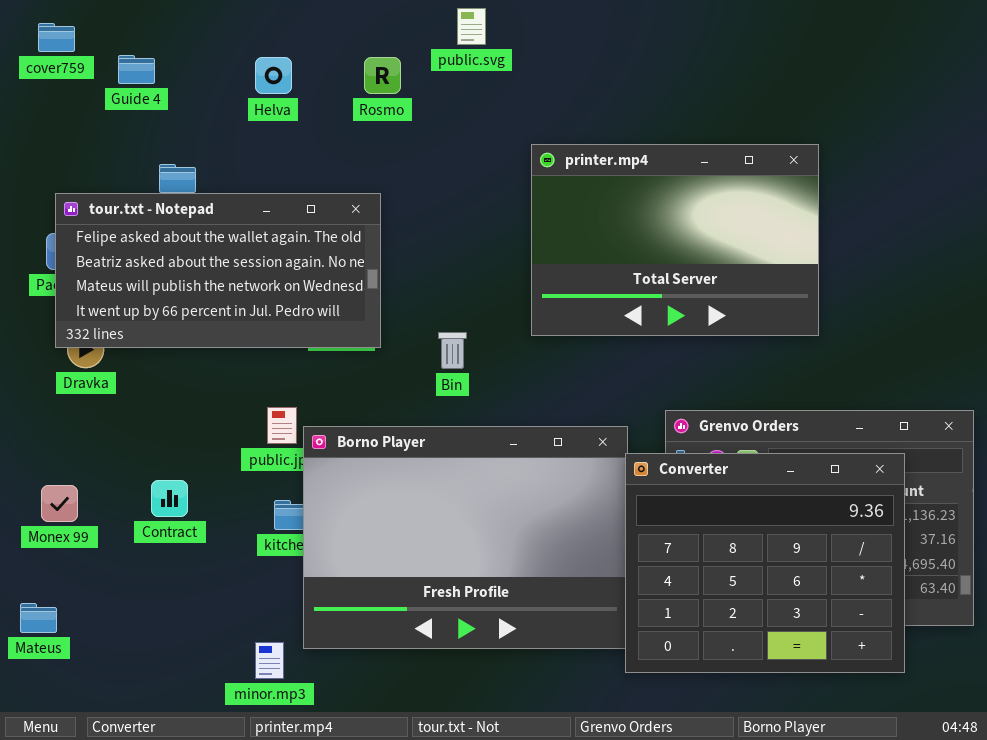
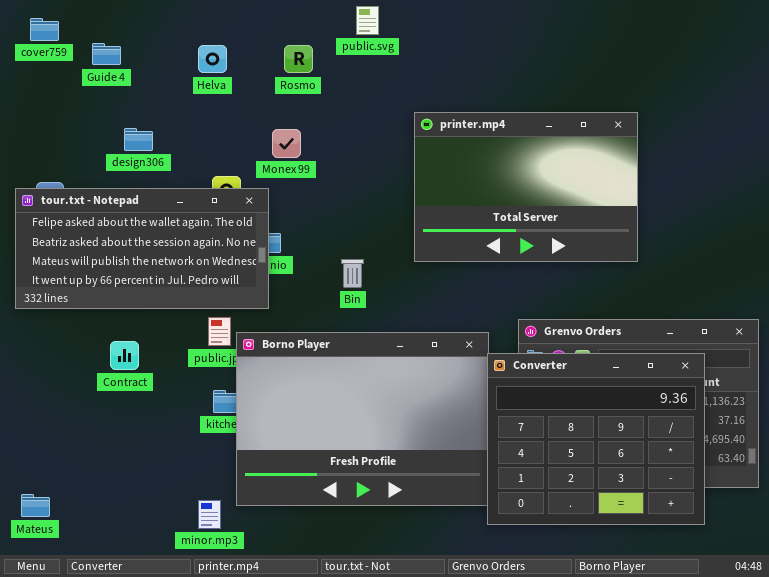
tour.txt - Notepad: [55,193,381,348] -> [15,188,269,309], moved
Contract: [151,480,188,517] -> [110,341,139,370], moved
Monex 99: [41,485,78,522] -> [272,129,301,158], moved
Mateus: [20,603,57,633] -> [21,494,50,517], moved

